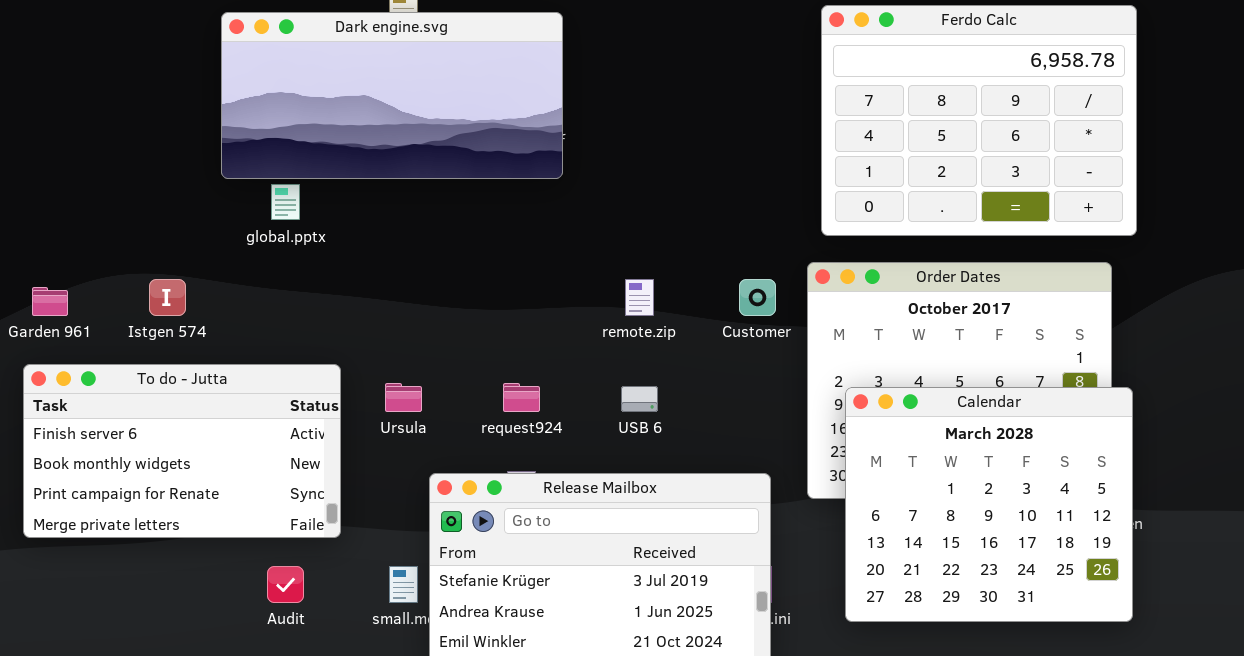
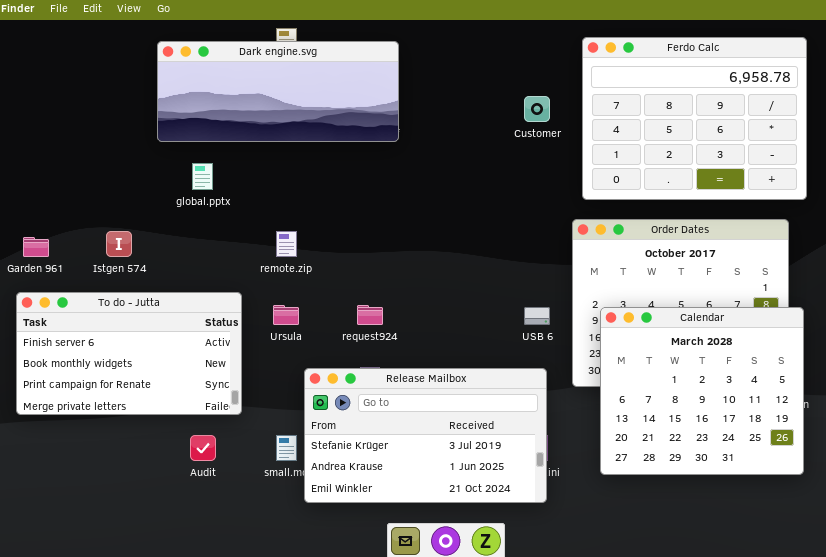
Dark engine.svg: [221,12,563,179] -> [157,41,399,142], resized
remote.zip: [625,279,654,316] -> [276,231,297,257], moved
Customer: [739,279,776,316] -> [524,96,550,122], moved
USB 6: [621,386,658,412] -> [524,307,550,325], moved

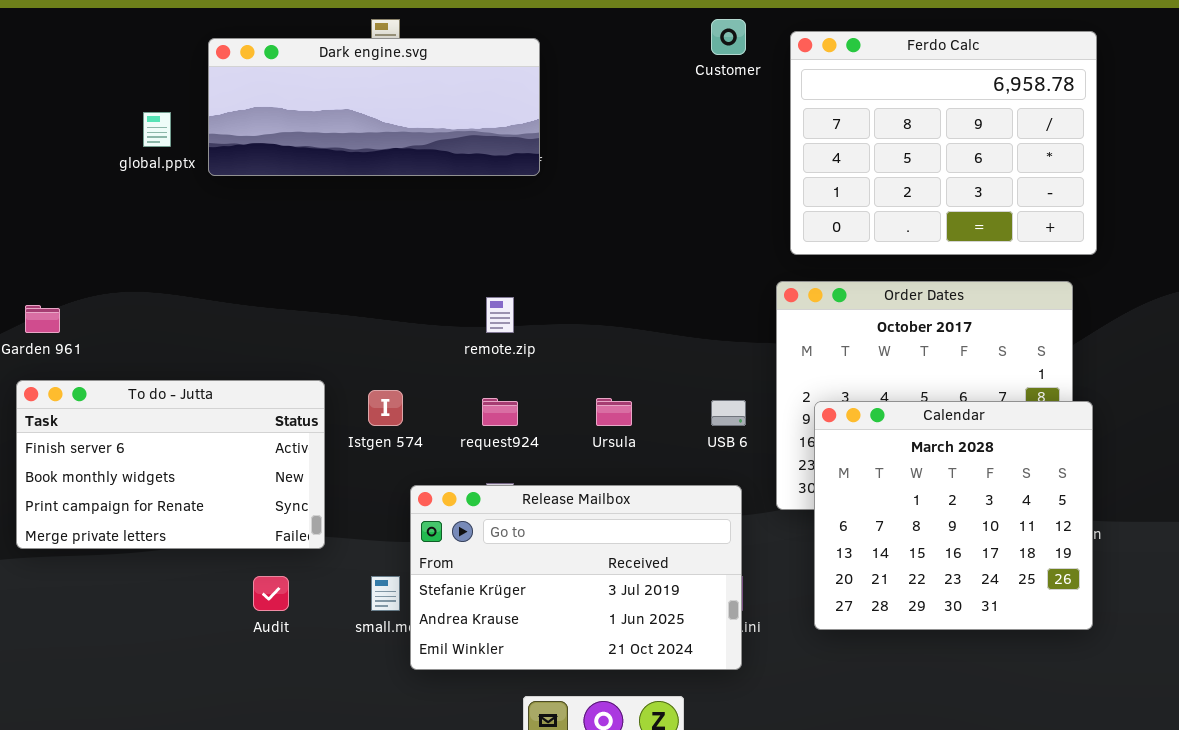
Customer: [524,96,550,122] -> [711,19,746,55], moved
global.pptx: [192,163,213,190] -> [143,112,171,147], moved
Istgen 574: [106,231,132,257] -> [368,390,403,426], moved
remote.zip: [276,231,297,257] -> [486,297,514,333], moved
Ursula: [273,305,299,325] -> [596,398,632,426], moved

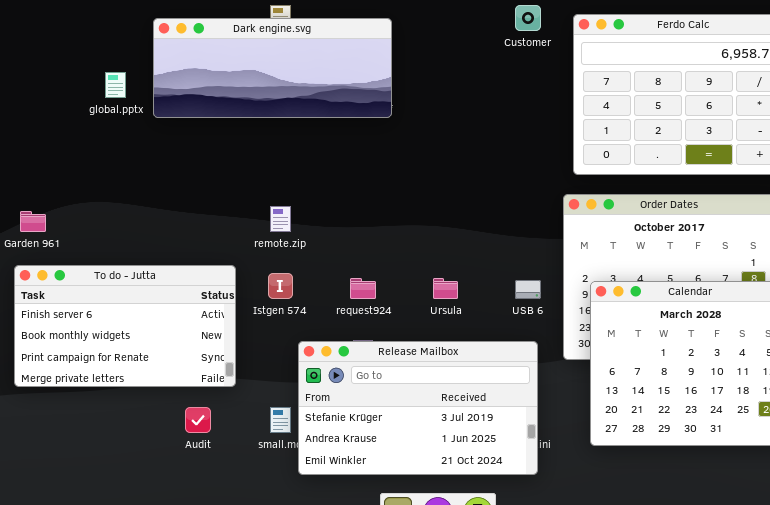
remote.zip: [486,297,514,333] -> [270,206,291,232], moved

